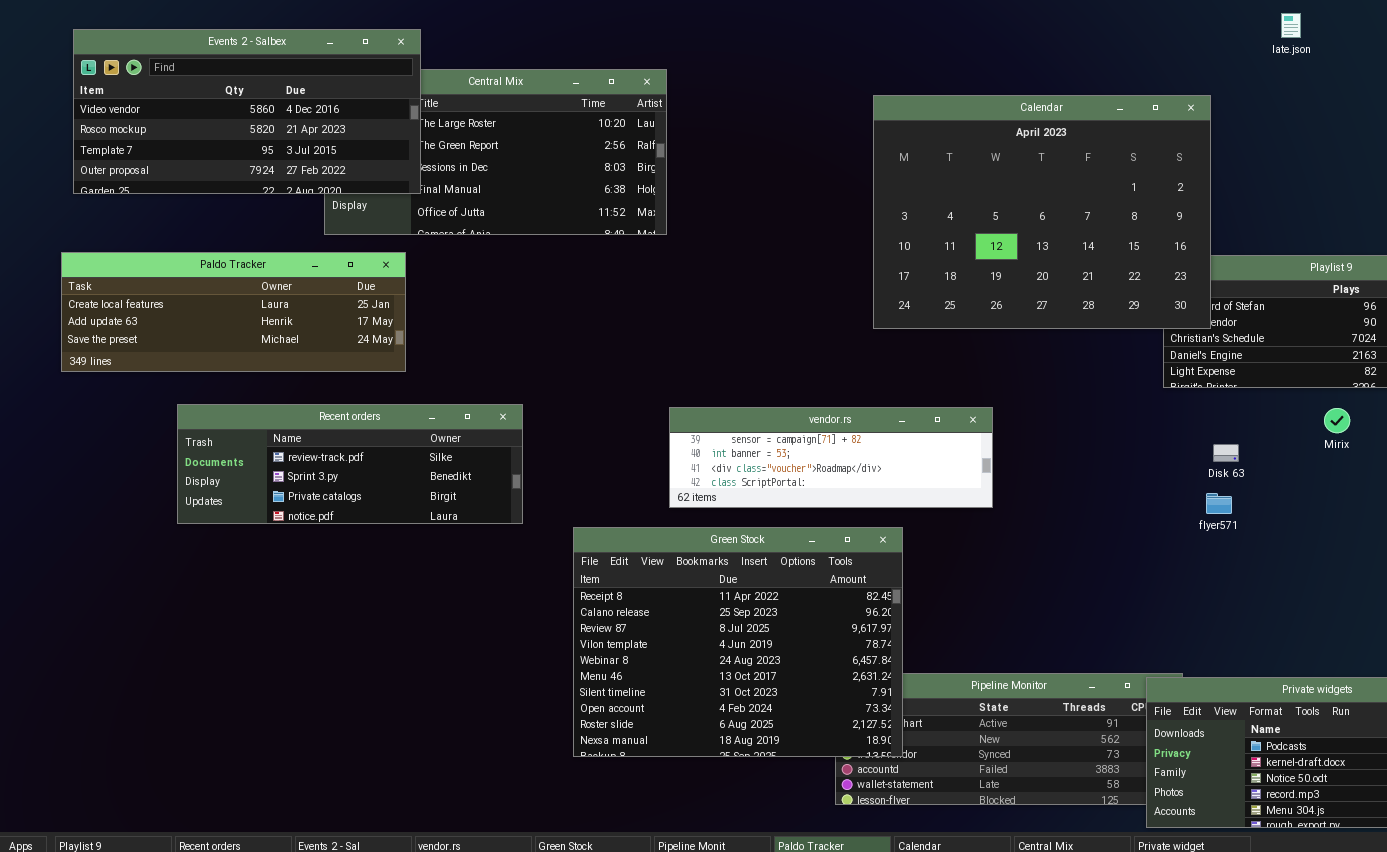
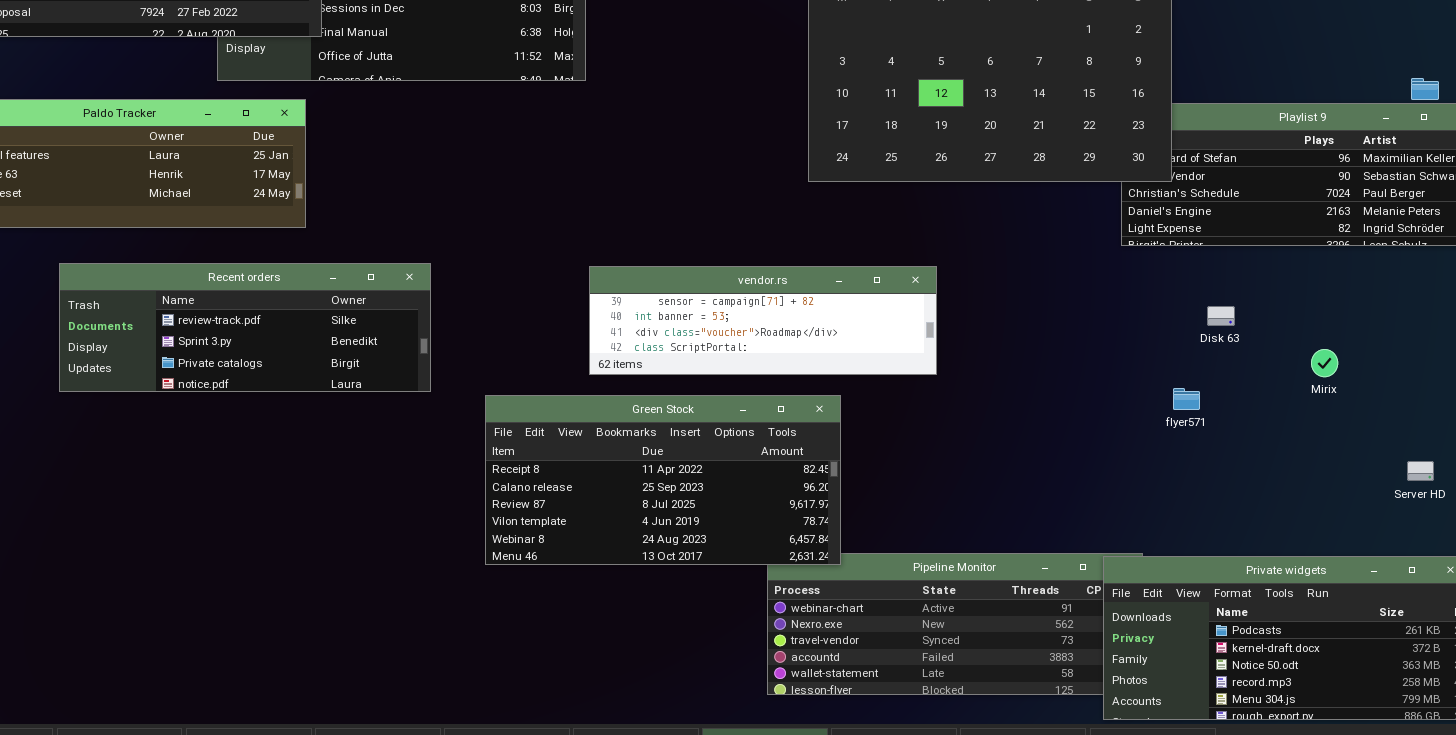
Mirix: [1324,408,1350,433] -> [1311,349,1338,377], moved
Disk 63: [1213,444,1239,462] -> [1207,306,1235,326], moved
flyer571: [1206,493,1232,514] -> [1173,388,1200,410], moved
Green Stock: [573,527,903,757] -> [485,395,841,565], resized

